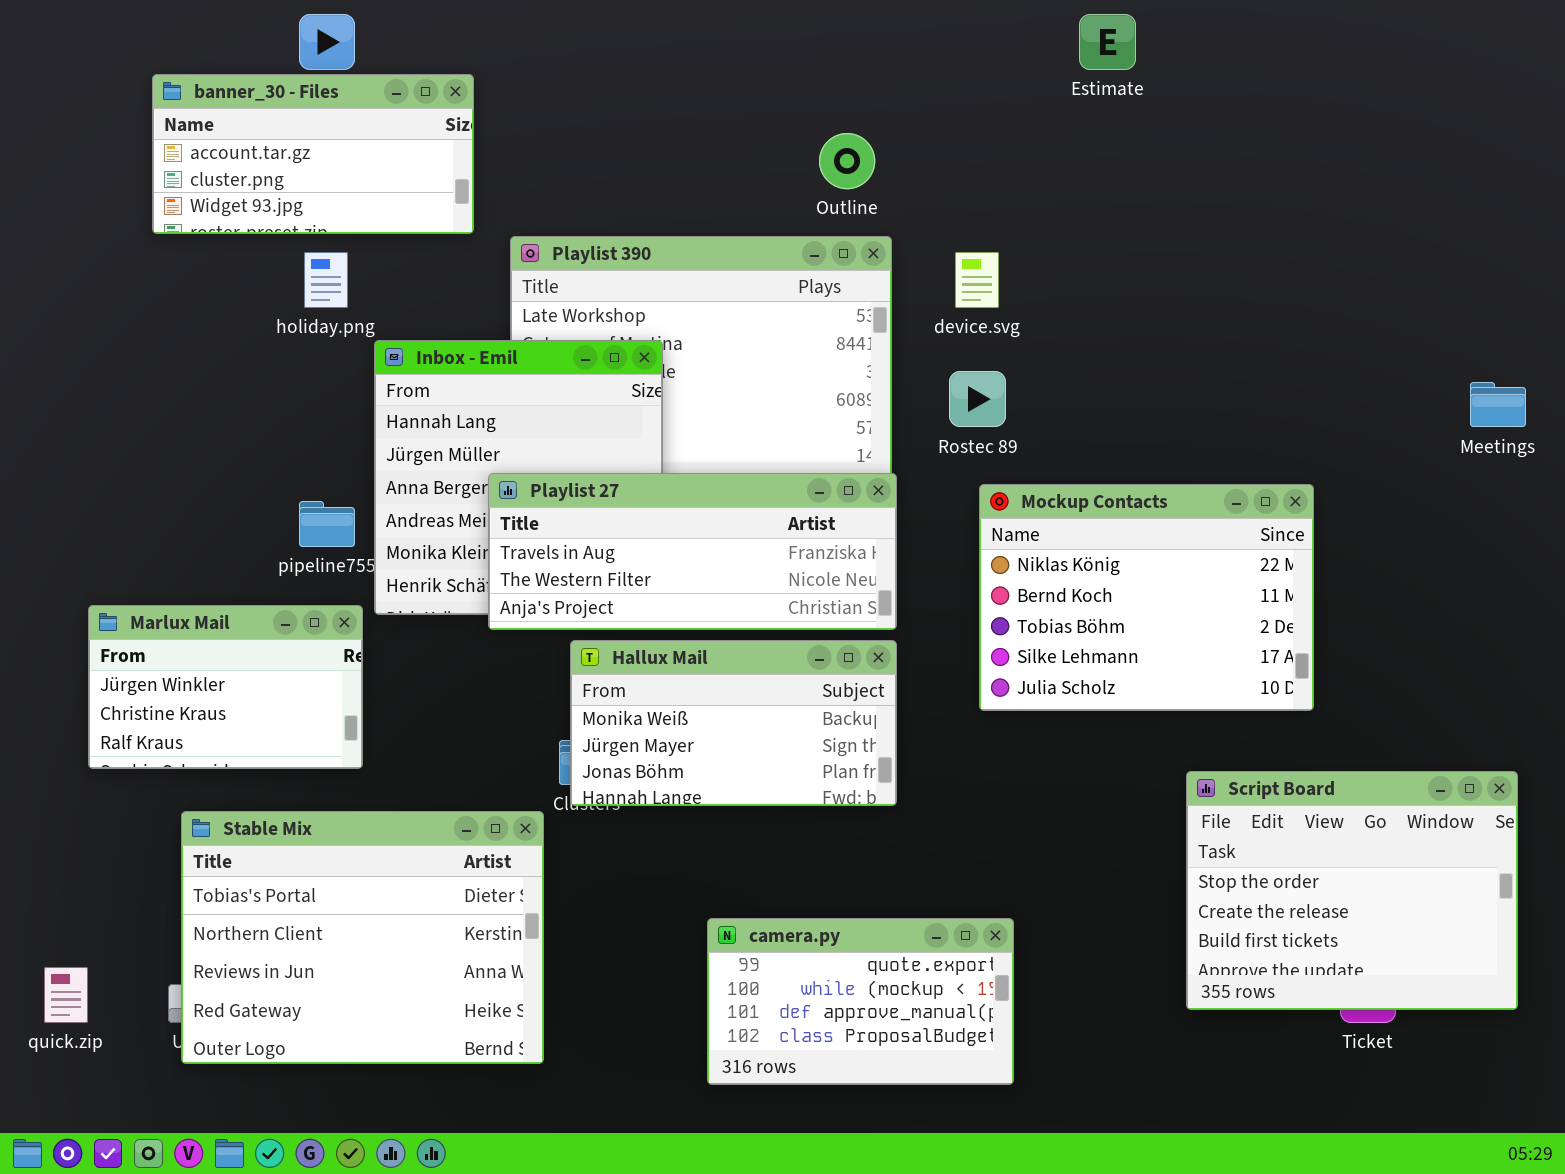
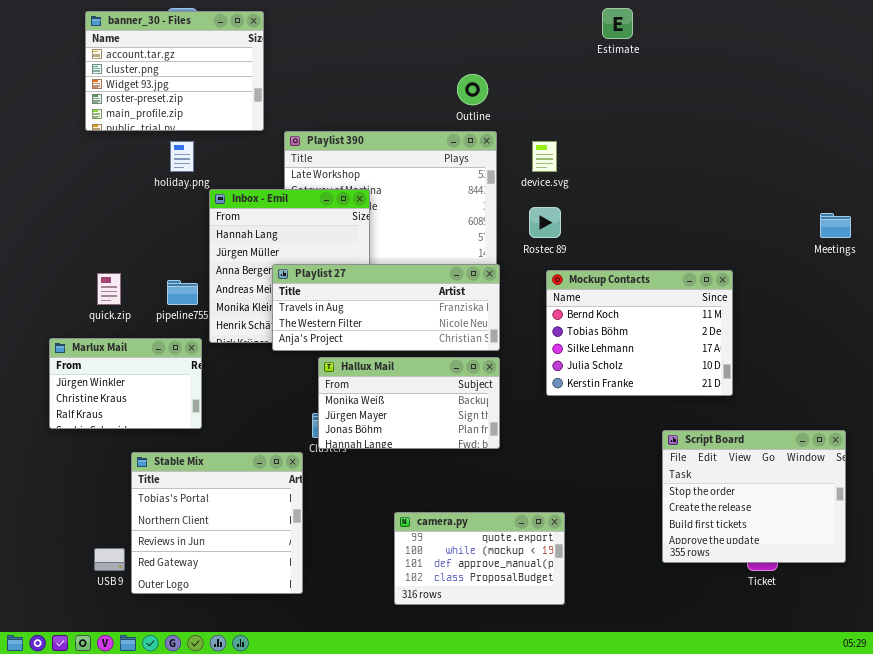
banner_30 - Files: [152,74,474,234] -> [85,11,264,131], resized
Mockup Contacts: [979,484,1314,711] -> [546,270,733,396], scrolled down 1 row
Stable Mix: [181,811,544,1064] -> [131,452,303,594], resized
quick.zip: [44,967,88,1023] -> [97,273,121,305], moved

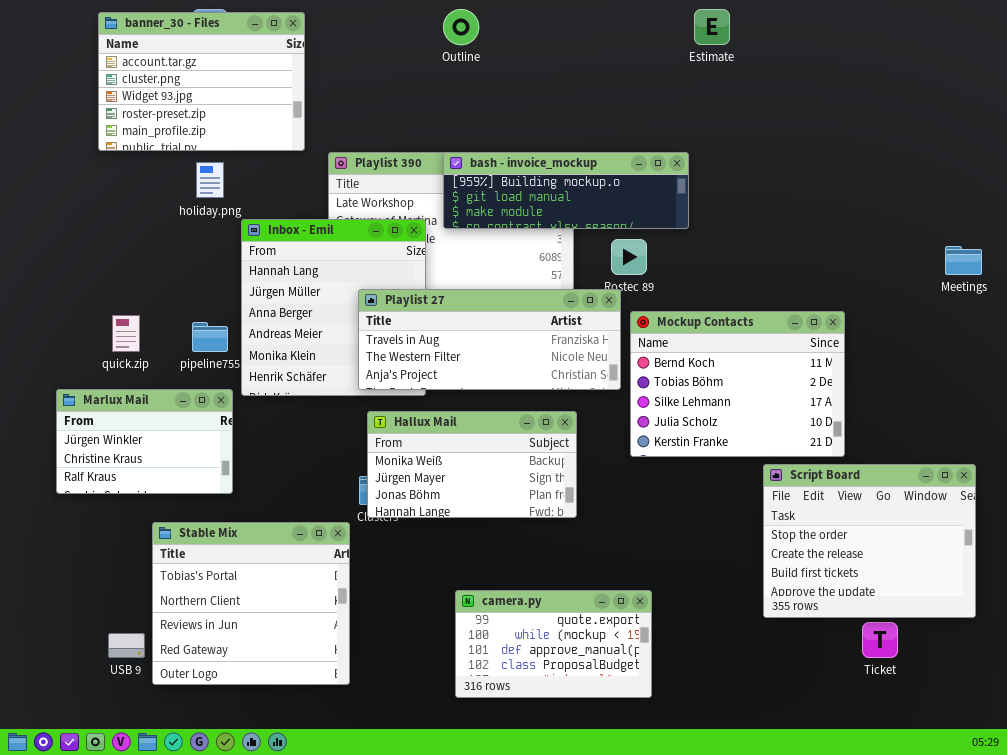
Outline: [457,74,488,105] -> [443,9,479,45], moved
bash - invoice_mockup: none -> [443,152,689,229], opened
Playlist 27: [272,264,500,351] -> [358,289,621,390], moved
Script Board: [662,430,846,563] -> [763,464,976,618], moved

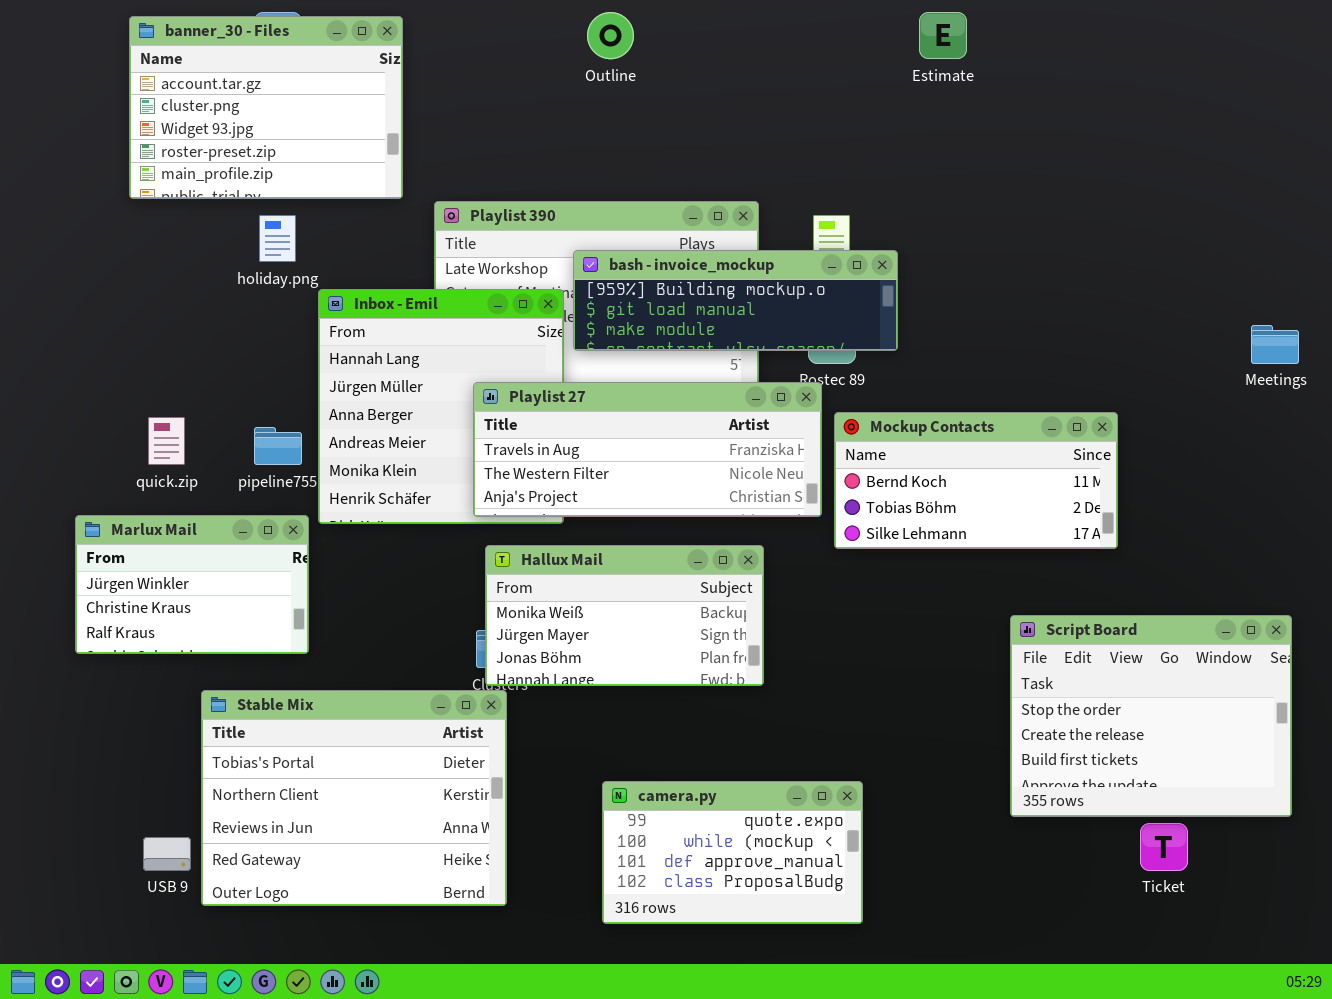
bash - invoice_mockup: [443,152,689,229] -> [573,250,898,351], moved
Mockup Contacts: [630,311,845,457] -> [834,412,1118,549], resized
Stable Mix: [152,522,350,685] -> [201,690,507,906], resized

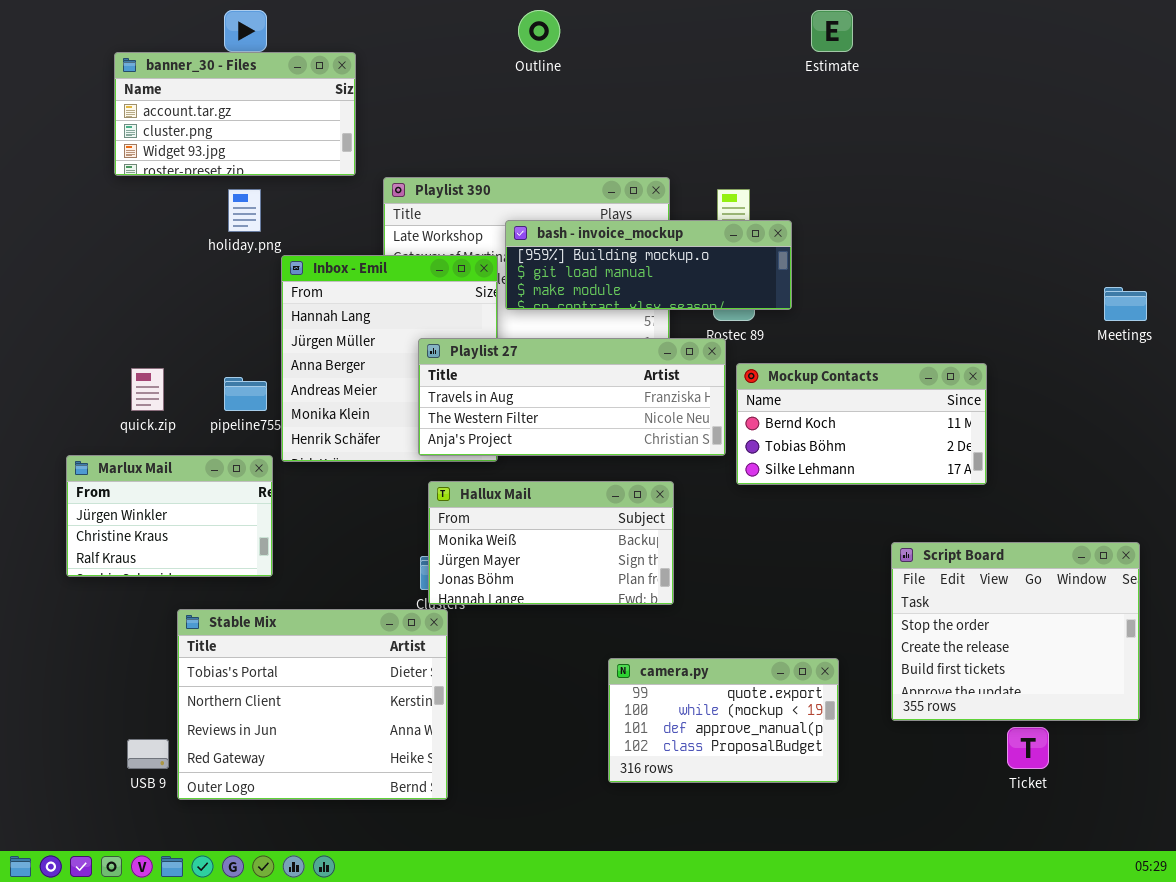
banner_30 - Files: [129,16,403,199] -> [114,52,356,176], resized
camera.py: [602,781,863,924] -> [608,658,839,783], moved

